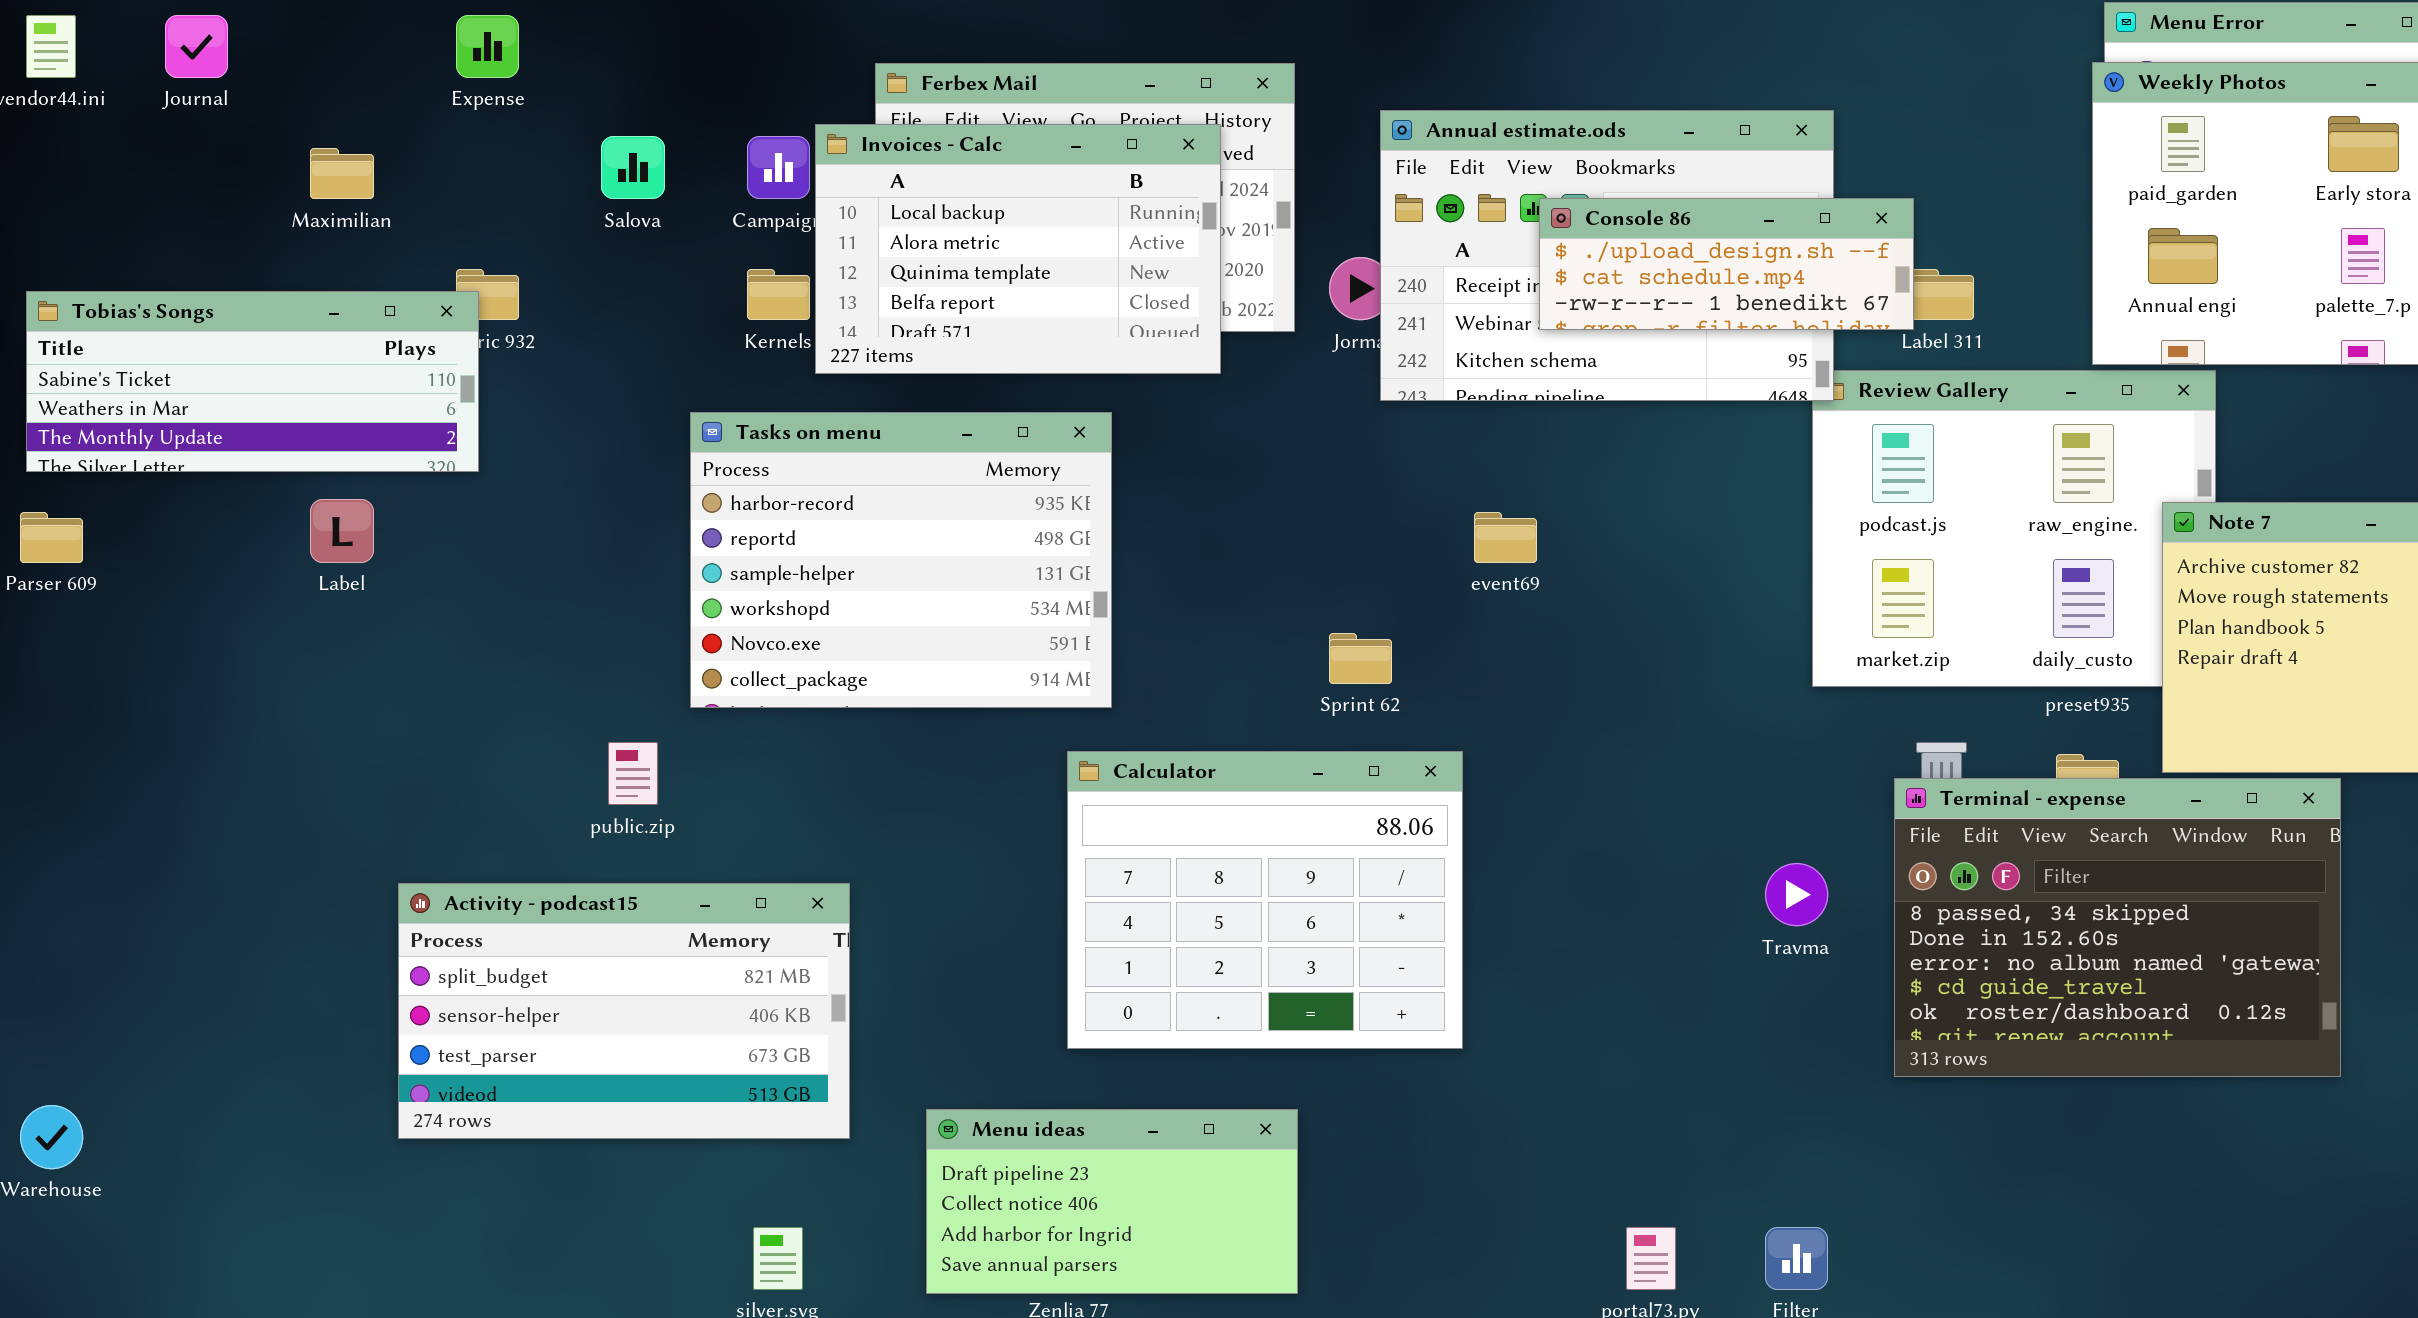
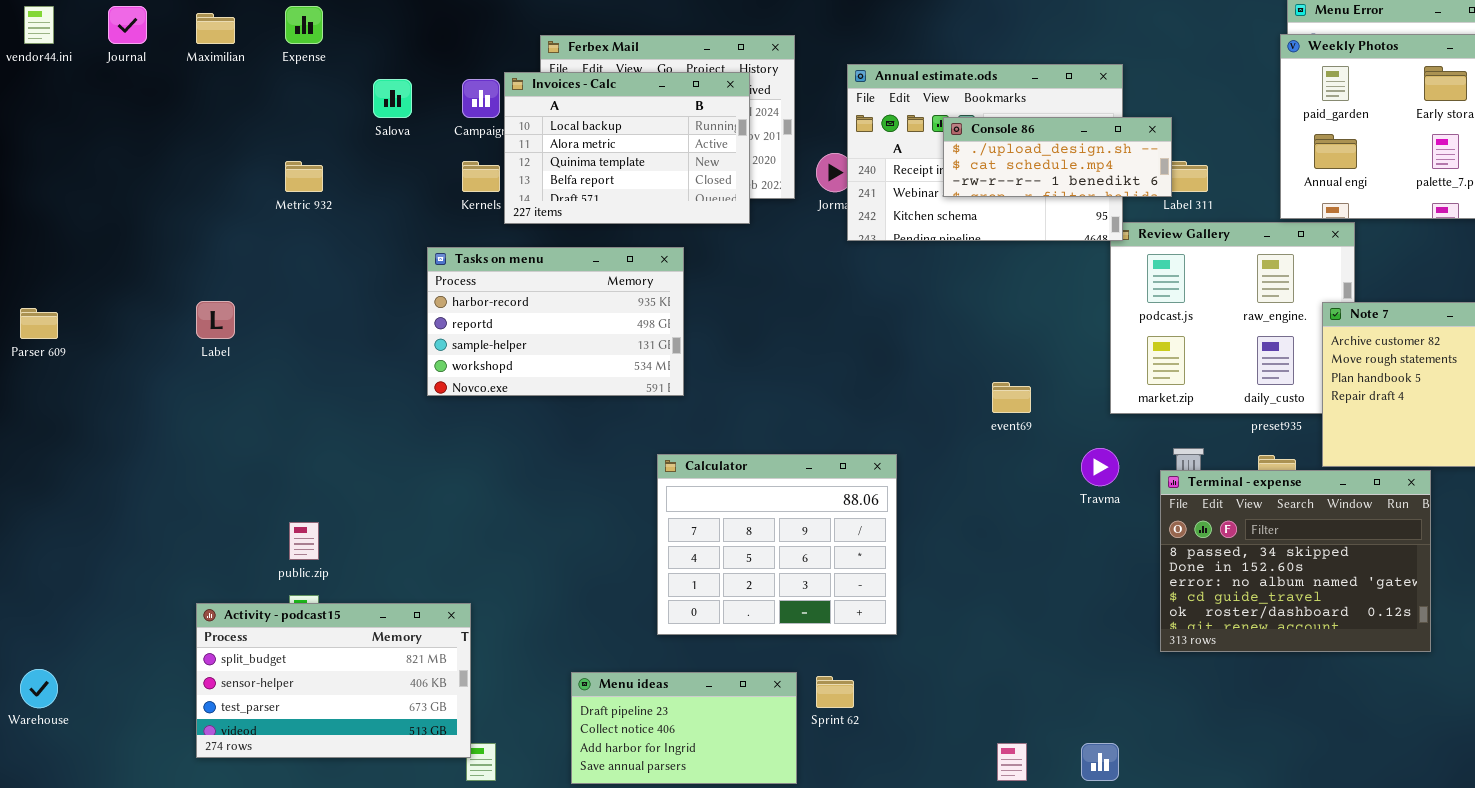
Maximilian: [310,148,374,199] -> [196,13,235,44], moved
Tobias's Songs: [26,291,479,472] -> none, closed
Tasks on menu: [690,412,1112,708] -> [427,247,684,396], resized
event69: [1474,512,1537,563] -> [992,382,1031,413], moved
Sprint 62: [1329,633,1392,684] -> [816,676,854,708], moved
public.zip: [608,742,658,805] -> [289,522,319,560], moved
Travma: [1765,863,1828,926] -> [1081,448,1119,486], moved
Activity - podcast15: [398,883,850,1139] -> [196,603,471,758], moved

